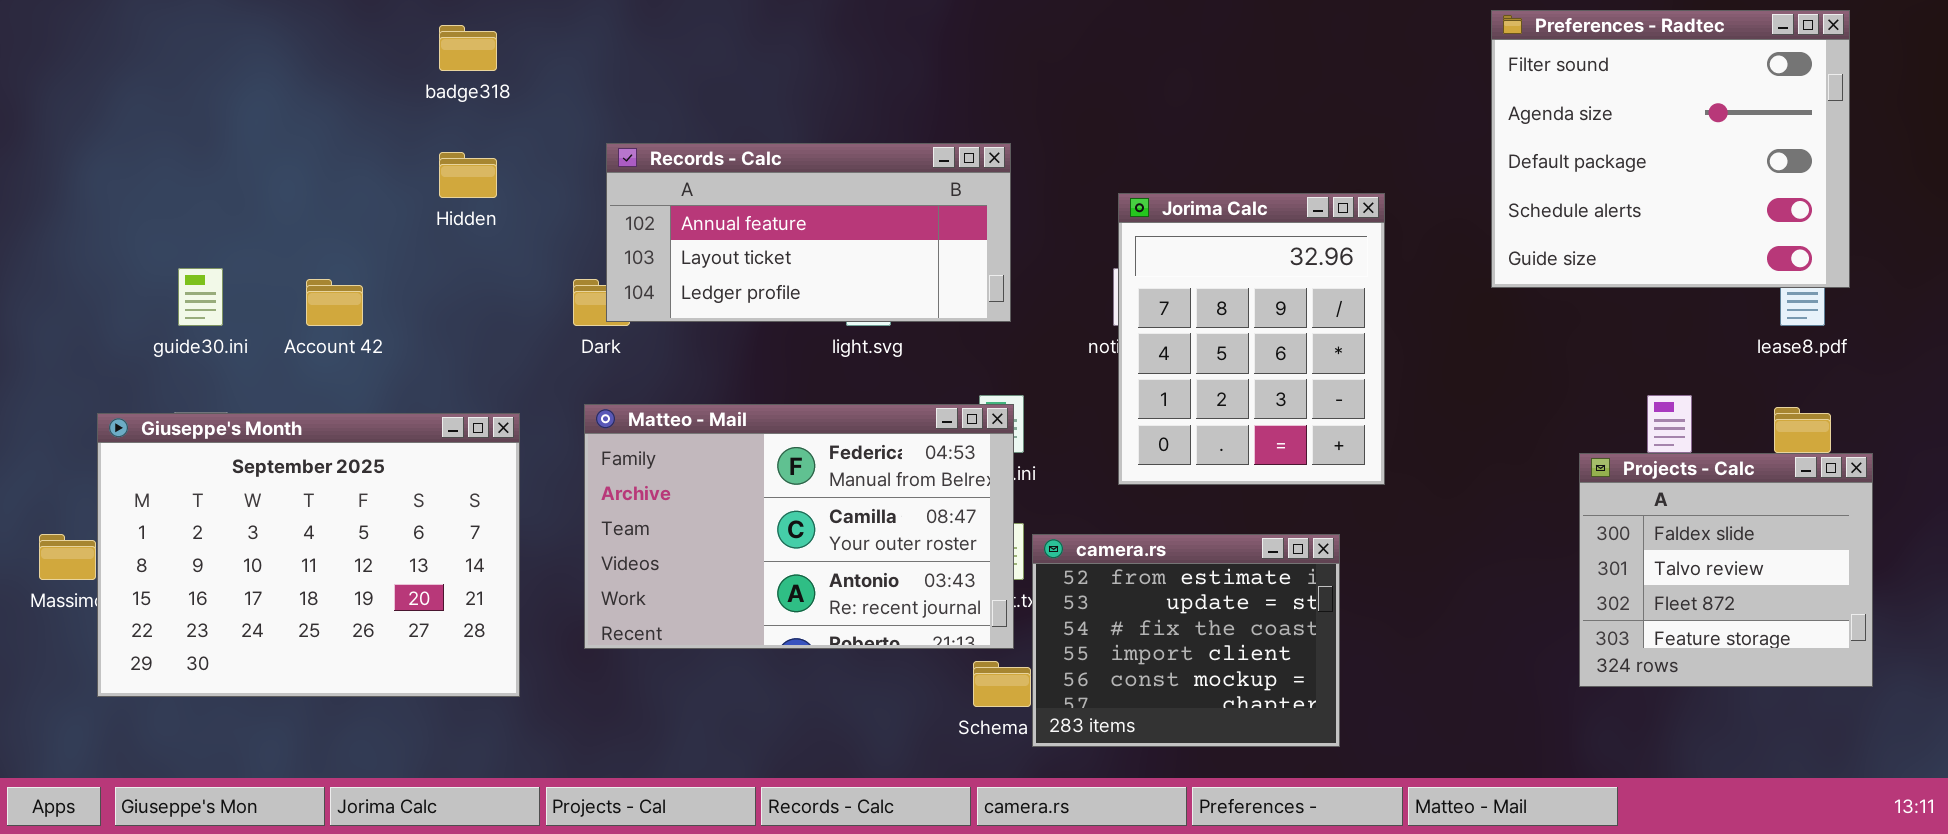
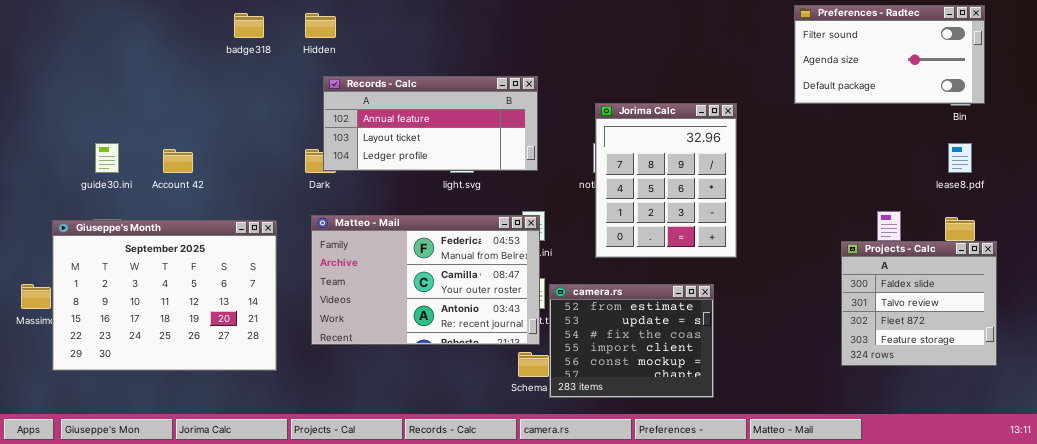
Preferences - Radtec: [1491,10,1850,288] -> [794,5,985,104], resized
Hidden: [439,152,497,198] -> [305,13,336,38], moved

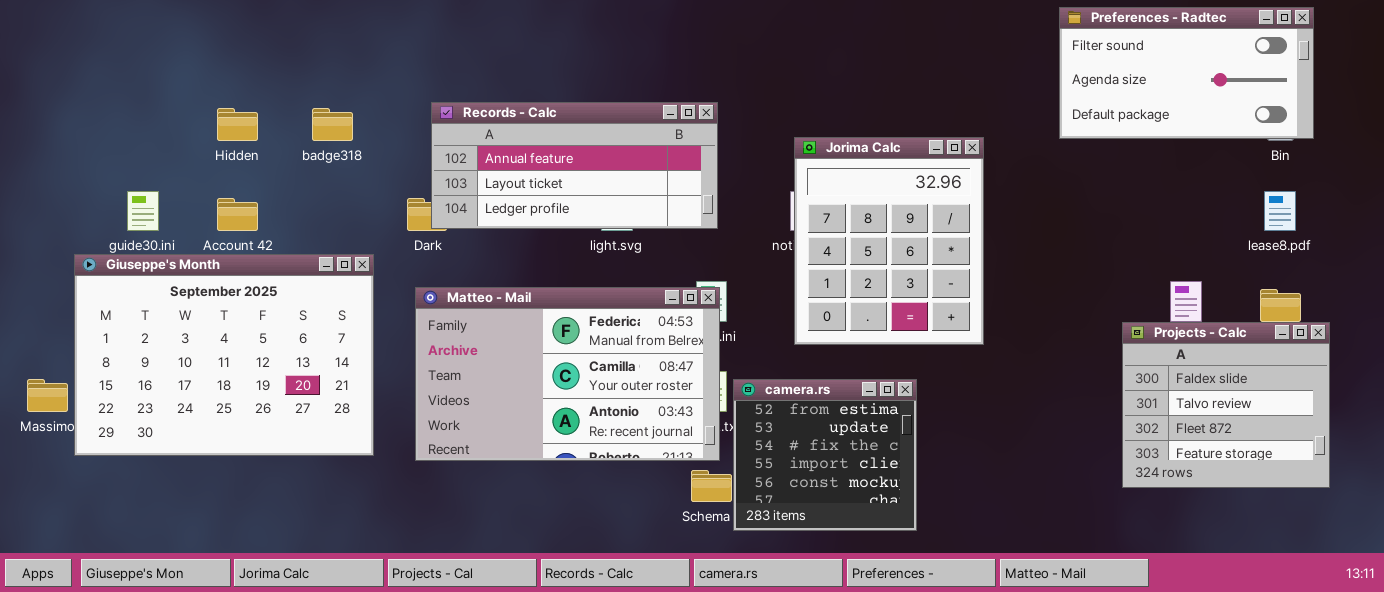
badge318: [234,13,264,38] -> [312,108,353,141], moved
Hidden: [305,13,336,38] -> [217,108,258,141], moved
Giuseppe's Month: [52,220,277,371] -> [74,254,374,456], moved
camera.rs: [549,284,714,398] -> [733,379,917,531], resized

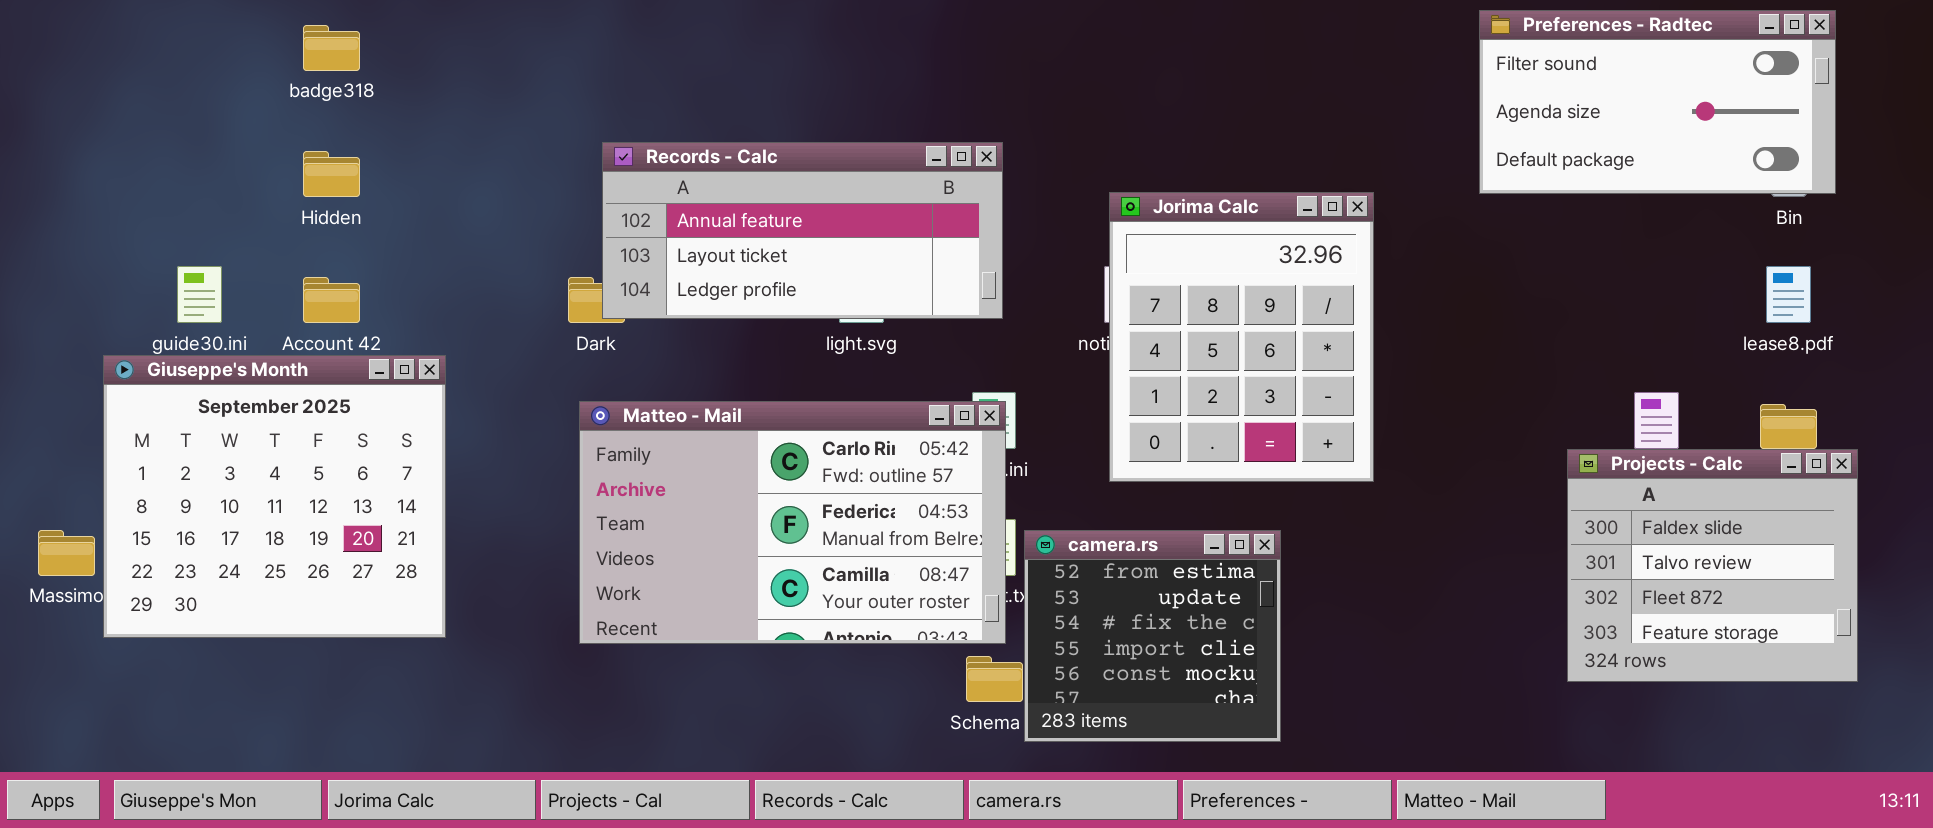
badge318: [312,108,353,141] -> [303,25,360,71], moved
Giuseppe's Month: [74,254,374,456] -> [103,355,446,638], resized
Matteo - Mail: [415,287,720,461] -> [579,401,1006,644], scrolled up 1 row

